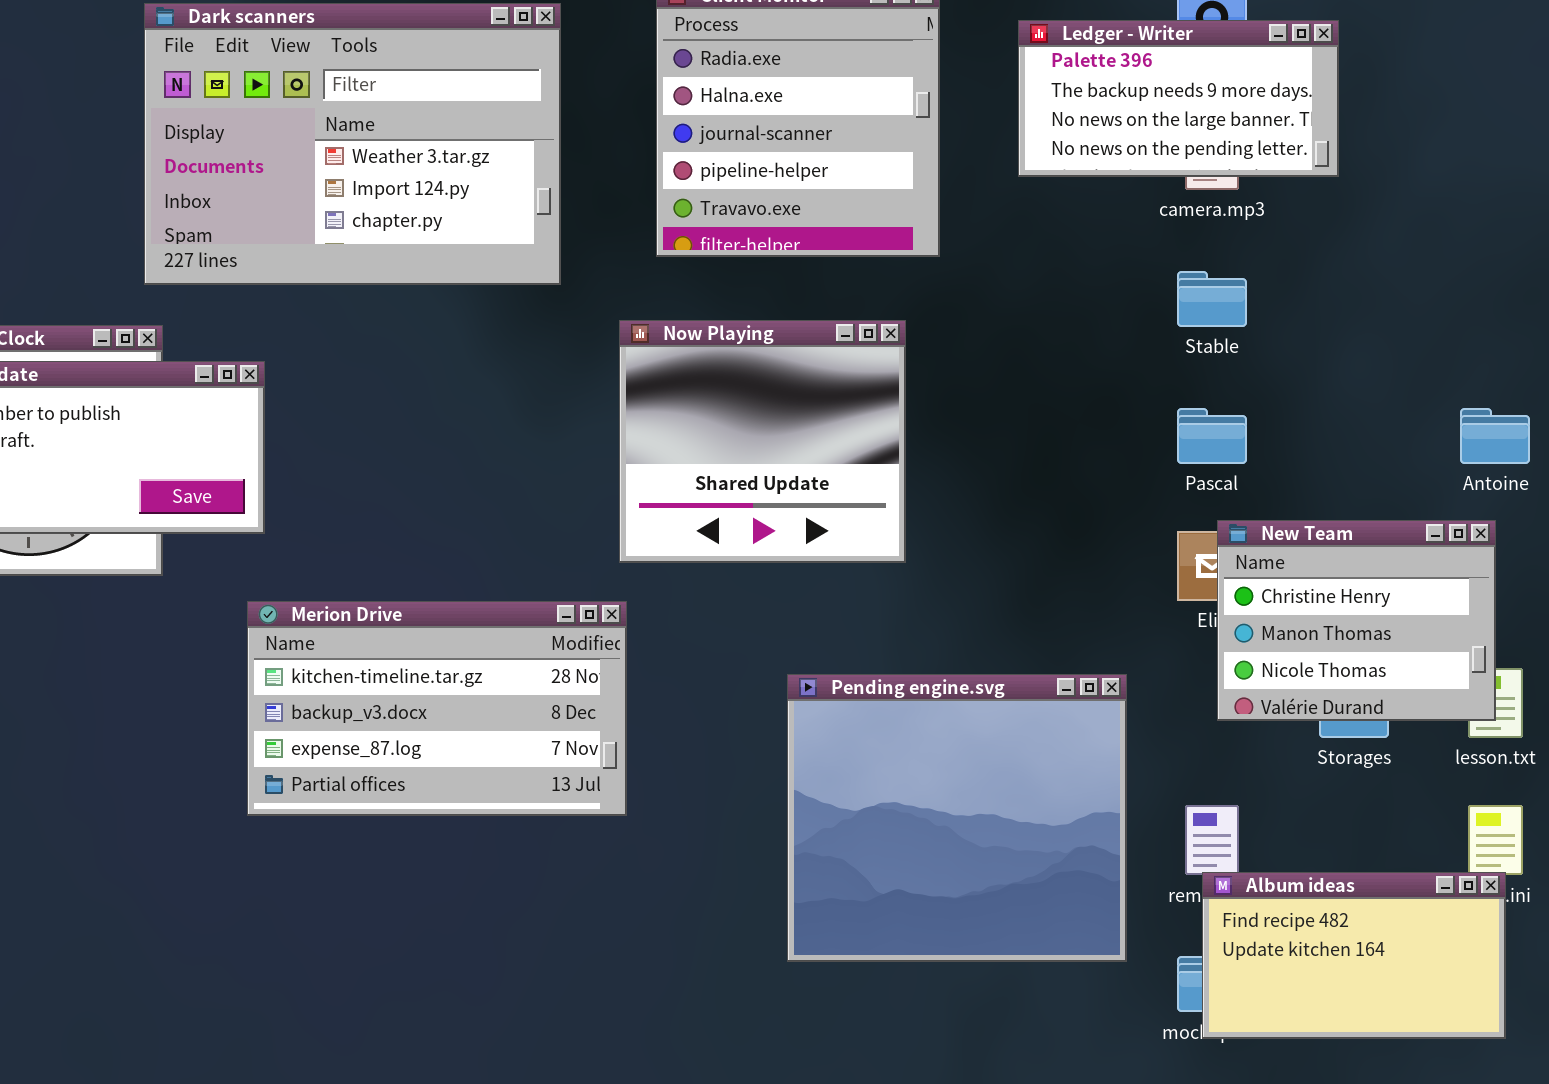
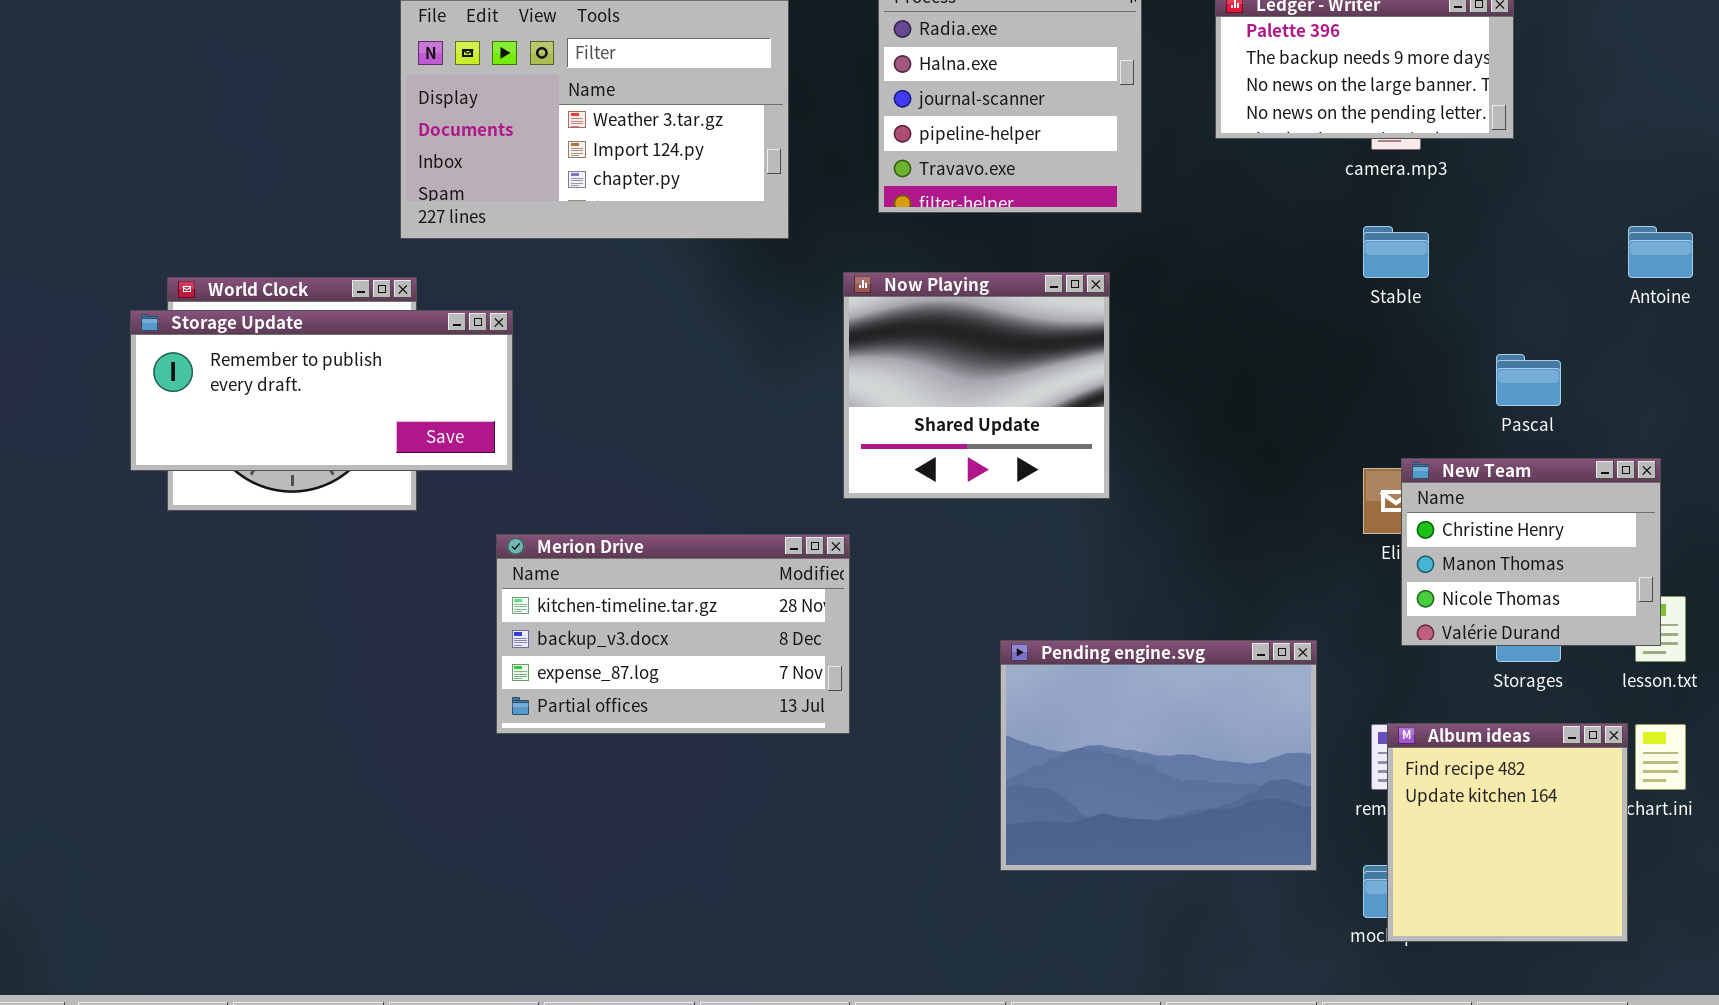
Pascal: [1177,408,1247,464] -> [1496,354,1561,406], moved
Antoine: [1460,408,1530,464] -> [1628,226,1693,278], moved
Pending engine.svg: [787,674,1127,962] -> [1000,640,1317,871], resized
Album ideas: [1202,872,1506,1039] -> [1387,723,1628,942], resized

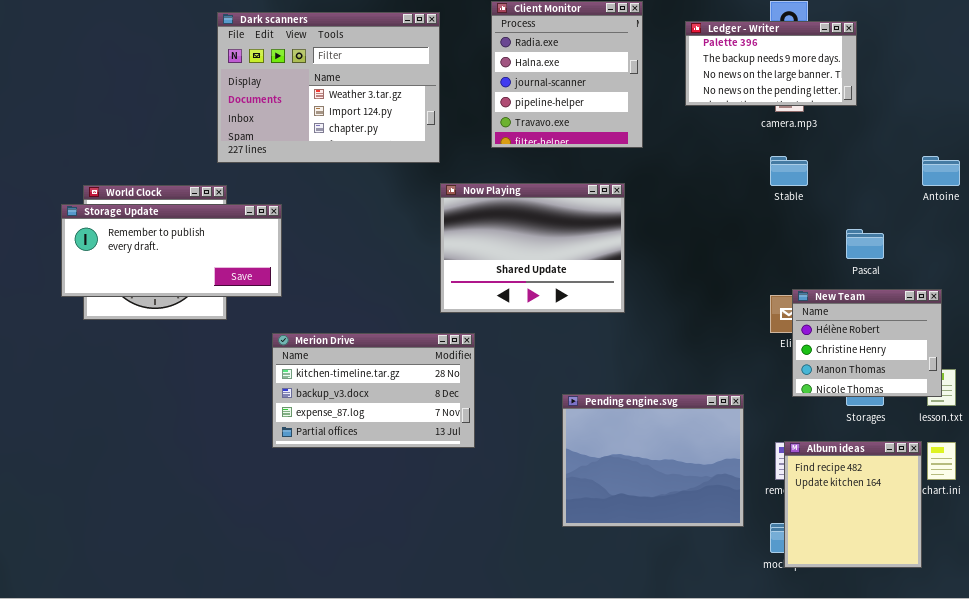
Now Playing: [843,272,1110,499] -> [440,183,625,313], resized
New Team: [1401,458,1661,646] -> [792,289,942,397], scrolled up 1 row

